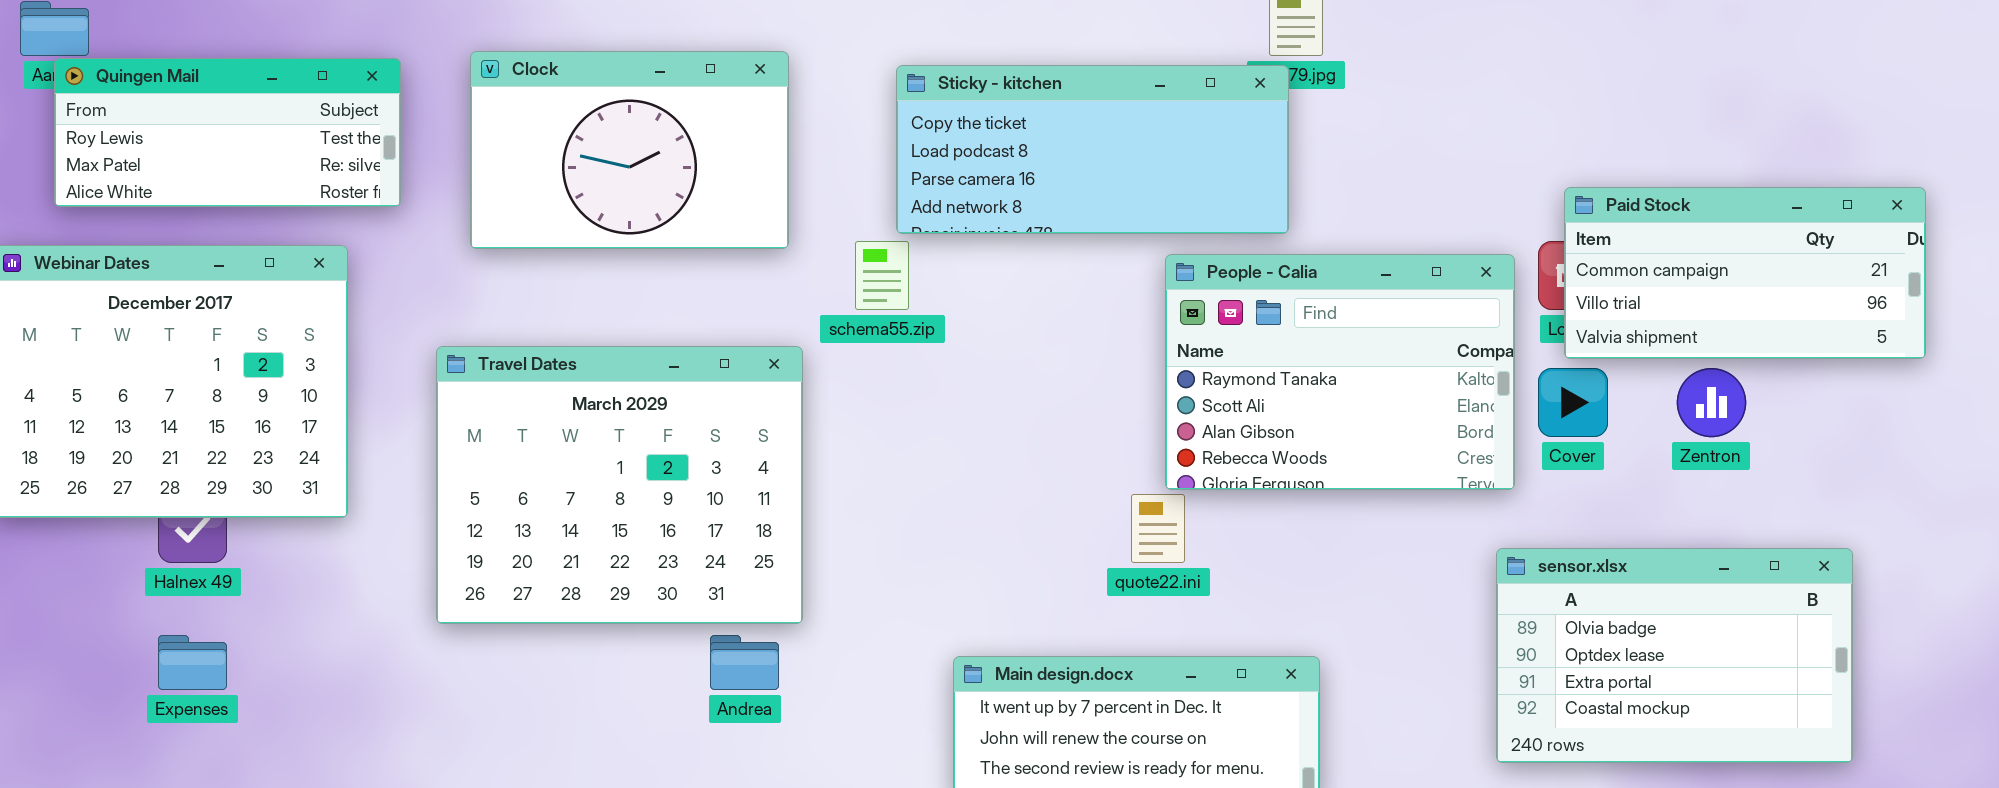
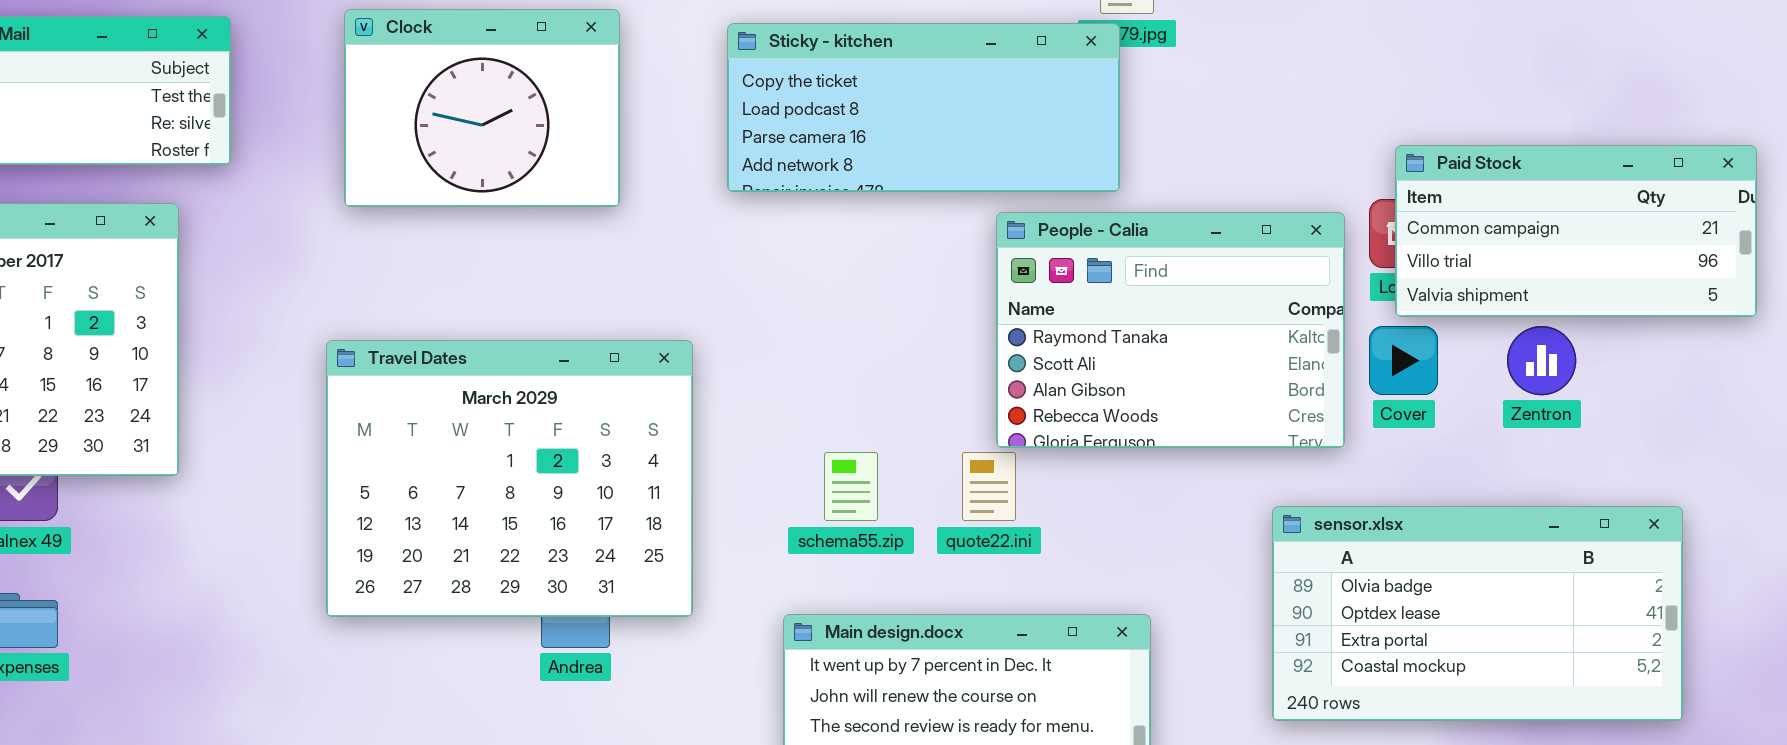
Clock: [470,51,789,249] -> [344,9,620,207], resized
schema55.zip: [855,241,909,310] -> [824,452,878,521], moved
Travel Dates: [436,346,803,624] -> [326,340,693,617], moved
sensor.xlsx: [1496,548,1853,763] -> [1272,506,1683,721], resized

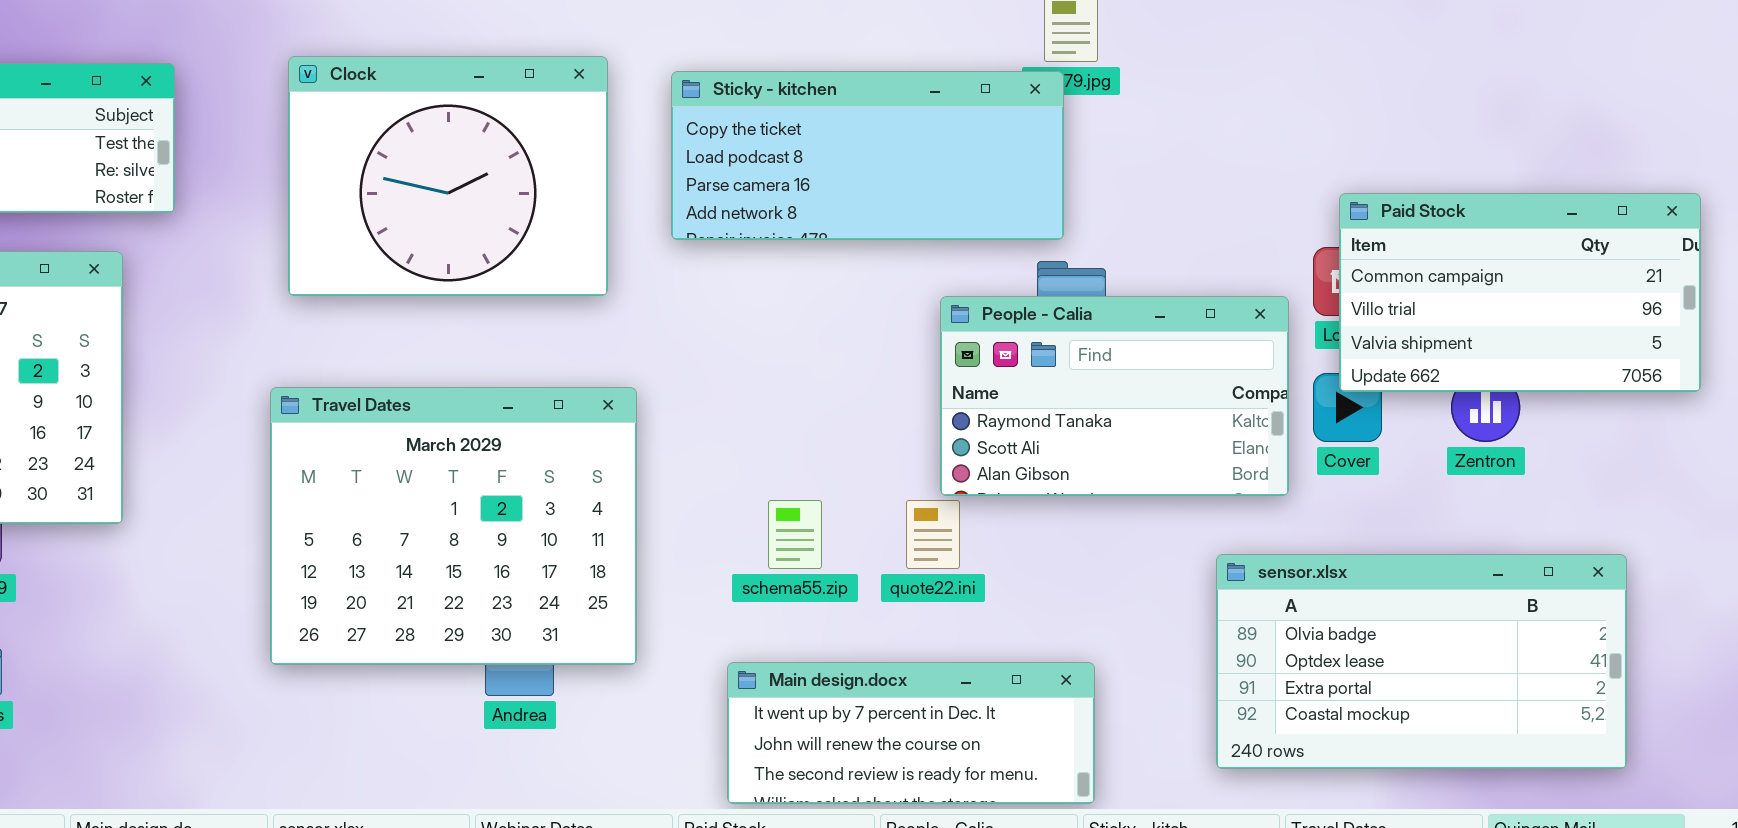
Clock: [344,9,620,207] -> [288,56,608,296], resized
Paid Stock: [1395,145,1757,317] -> [1339,193,1701,392], resized
People - Calia: [996,212,1345,448] -> [940,296,1289,496], resized

